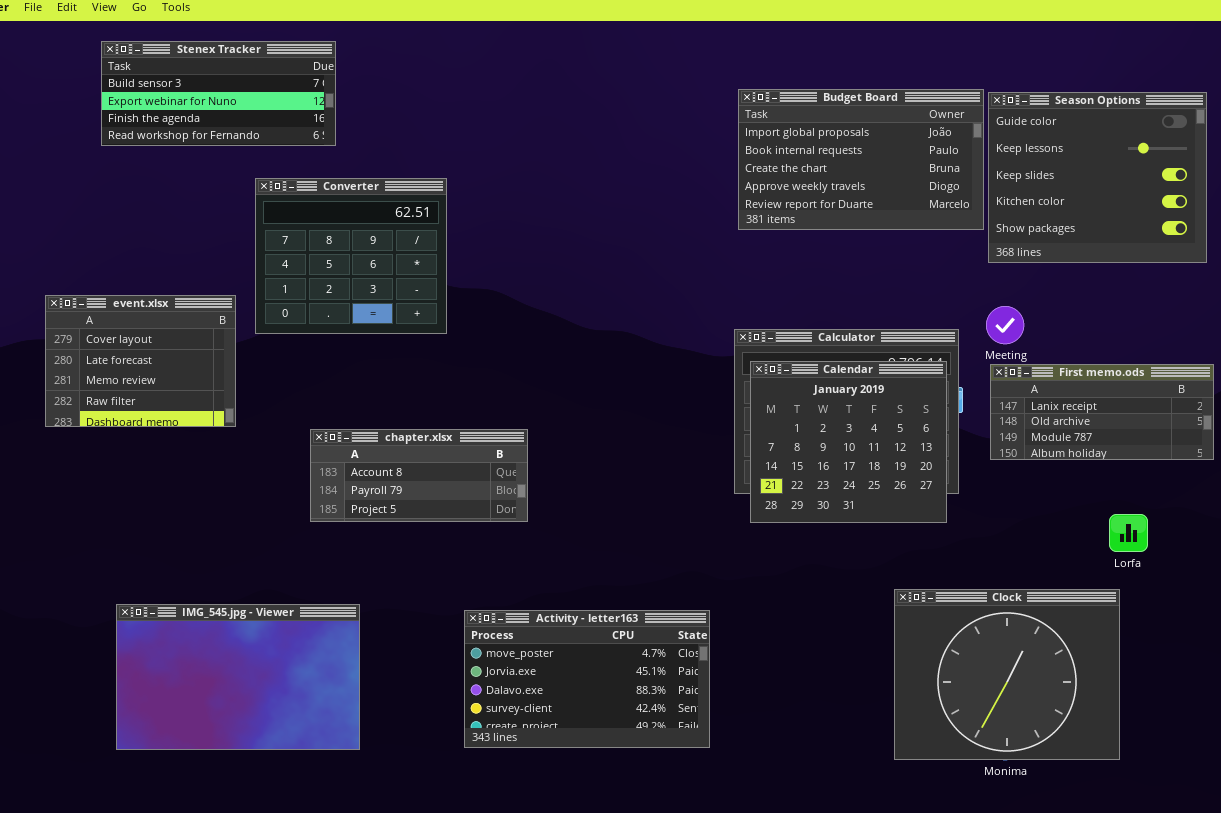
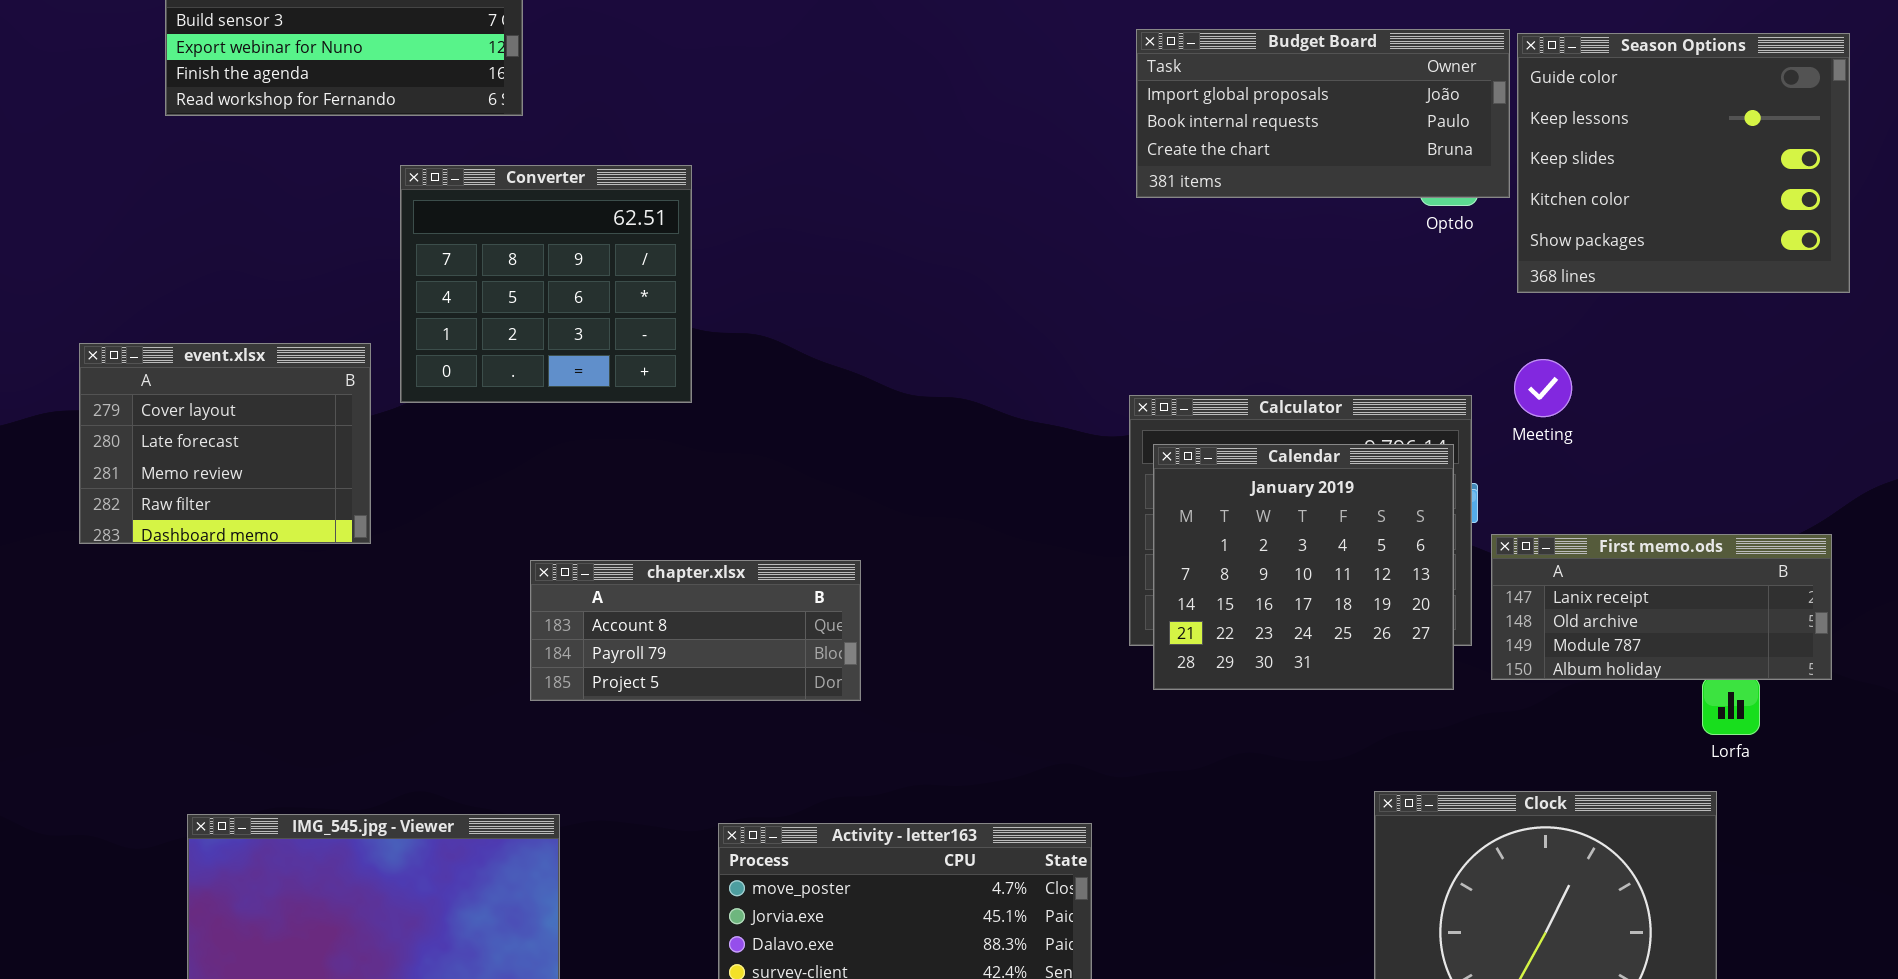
Budget Board: [738,89,984,230] -> [1136,29,1510,198], resized
First memo.ods: [990,364,1214,460] -> [1491,534,1832,680], moved
chapter.xlsx: [310,429,528,522] -> [530,560,861,701], moved

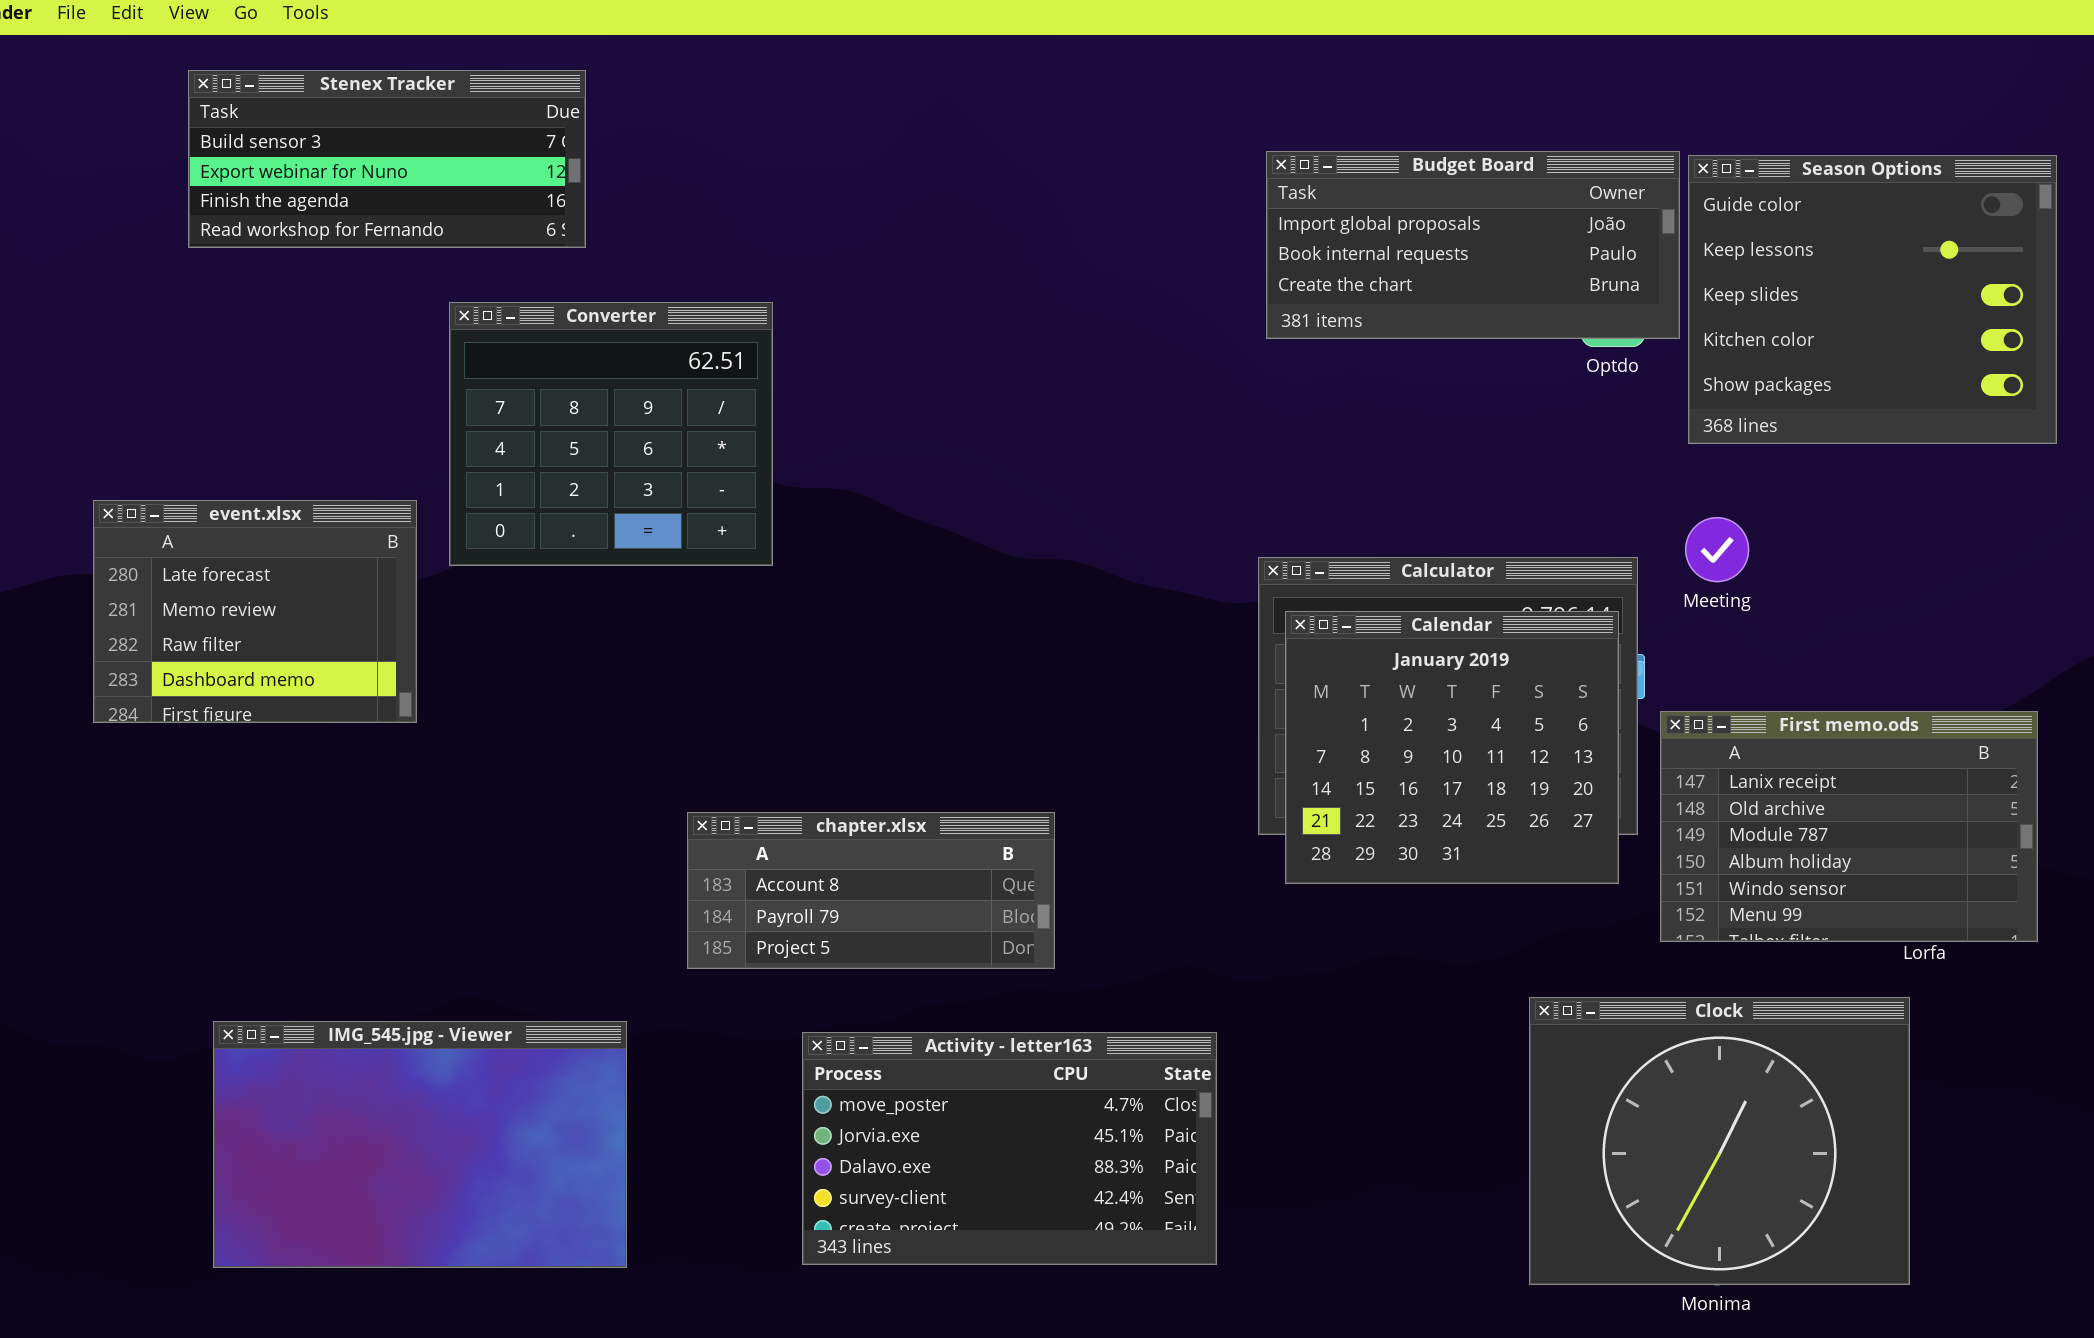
event.xlsx: [79,343,371,544] -> [93,500,417,723], scrolled down 1 row
First memo.ods: [1491,534,1832,680] -> [1660,711,2038,942], resized
chapter.xlsx: [530,560,861,701] -> [687,812,1055,969], moved

